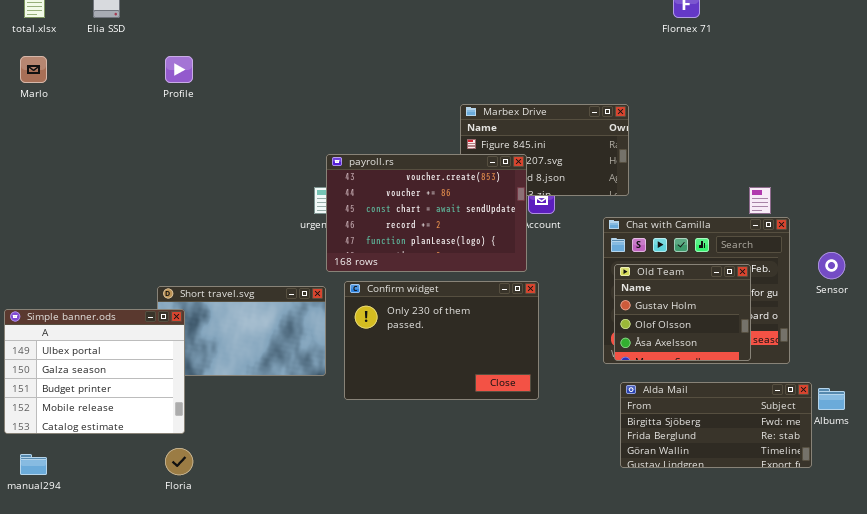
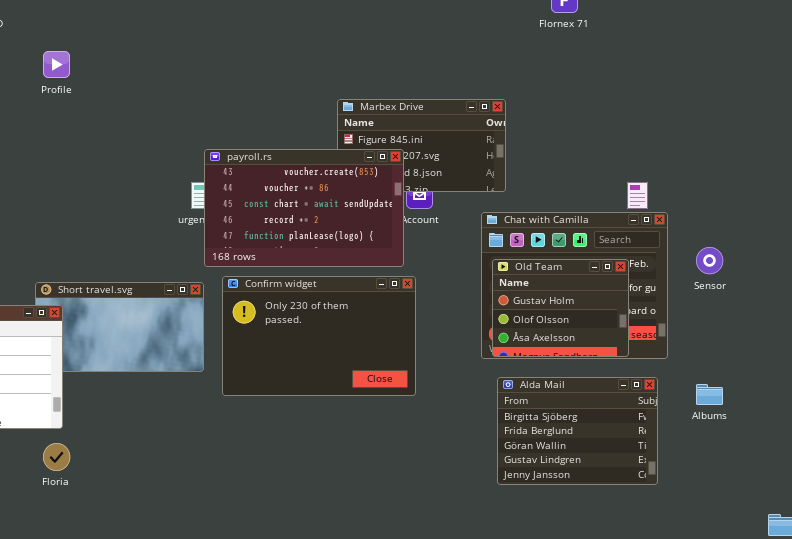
Alda Mail: [620,382,812,468] -> [497,377,658,485], resized

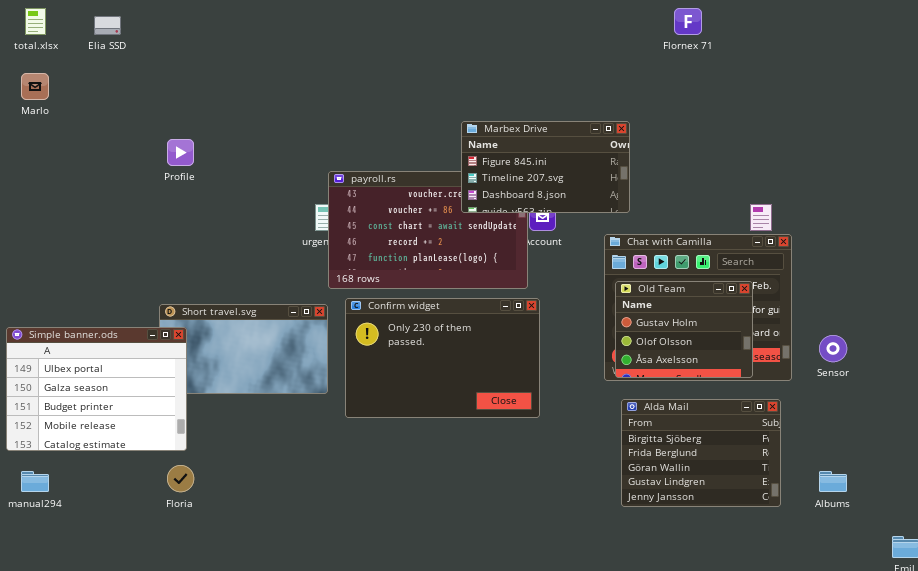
Profile: [43,51,70,78] -> [167,139,194,166], moved
Marbex Drive: [337,99,506,192] -> [461,121,630,213], raised
Sensor: [696,247,723,274] -> [819,335,847,362], moved
Albums: [696,384,723,405] -> [819,471,847,492], moved

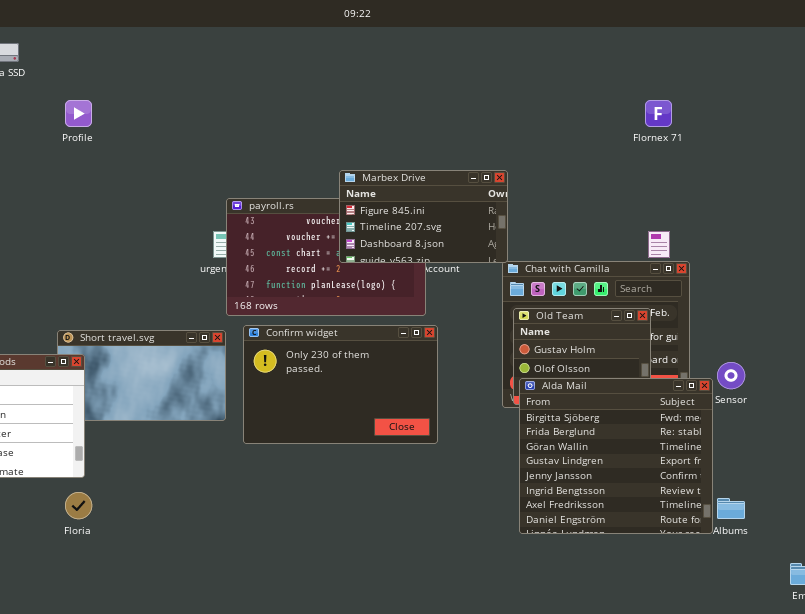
Flornex 71: [674,8,702,35] -> [645,100,672,127], moved
Marbex Drive: [461,121,630,213] -> [339,170,508,263], moved
Profile: [167,139,194,166] -> [65,100,92,127], moved
Alda Mail: [621,399,781,507] -> [519,378,713,534], resized

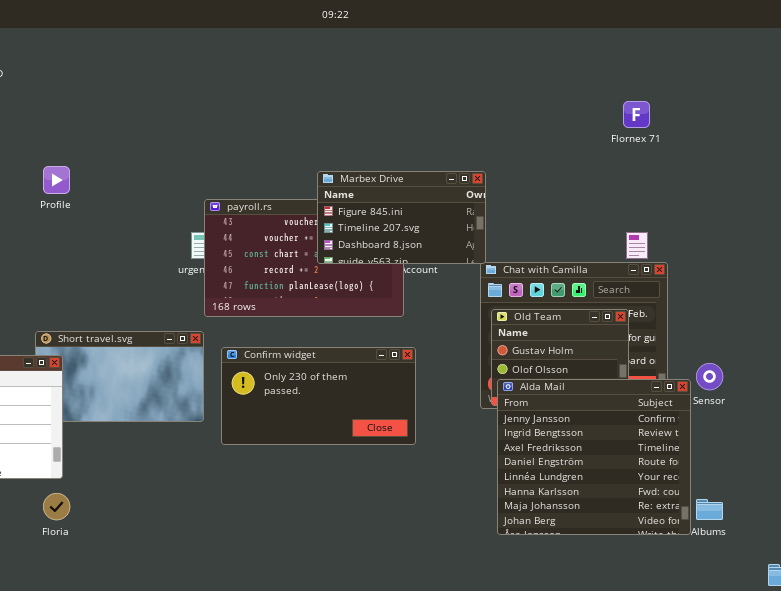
Profile: [65,100,92,127] -> [43,166,70,194], moved
Confirm widget: [243,325,438,444] -> [221,347,416,445], resized
Alda Mail: [519,378,713,534] -> [497,379,691,535], scrolled down 4 rows

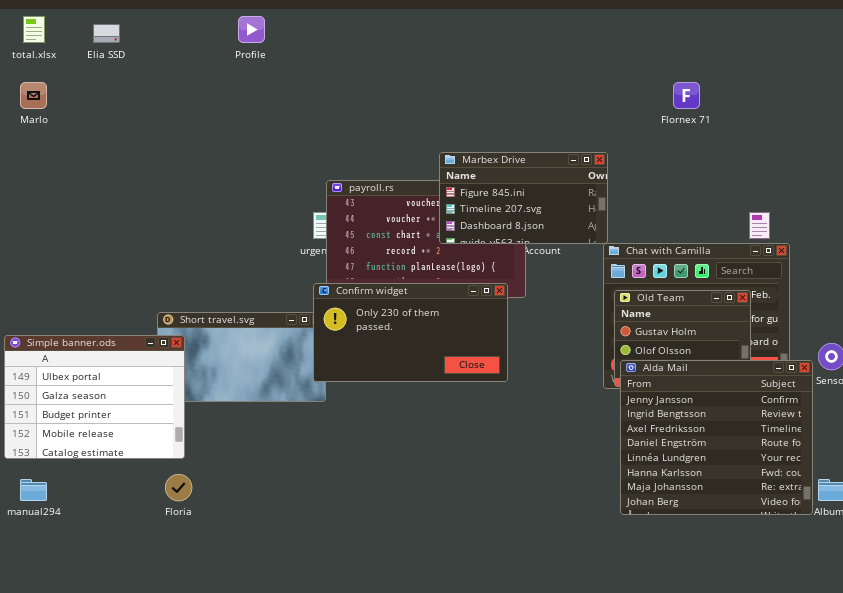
Flornex 71: [623,101,650,128] -> [673,82,700,109], moved
Profile: [43,166,70,194] -> [238,16,265,43], moved
Confirm widget: [221,347,416,445] -> [313,283,508,382], moved

